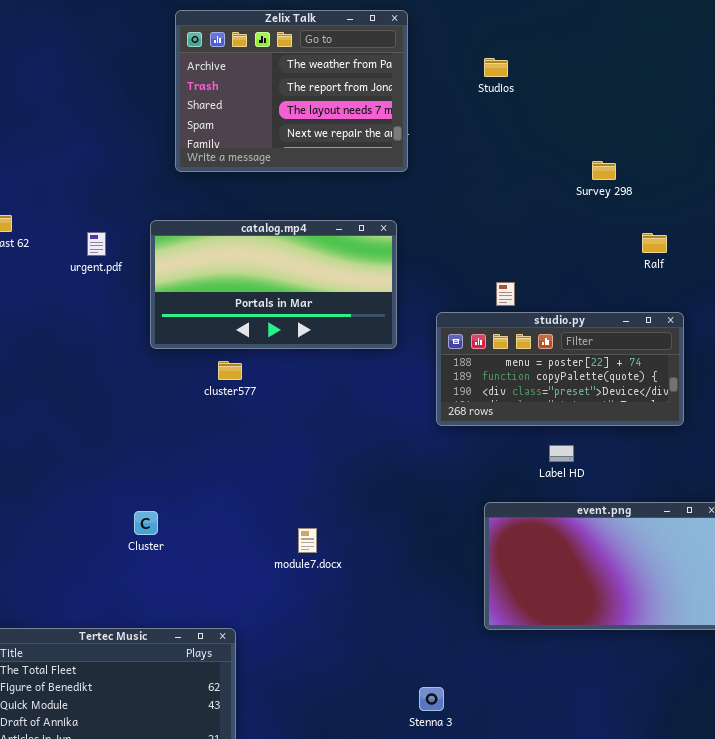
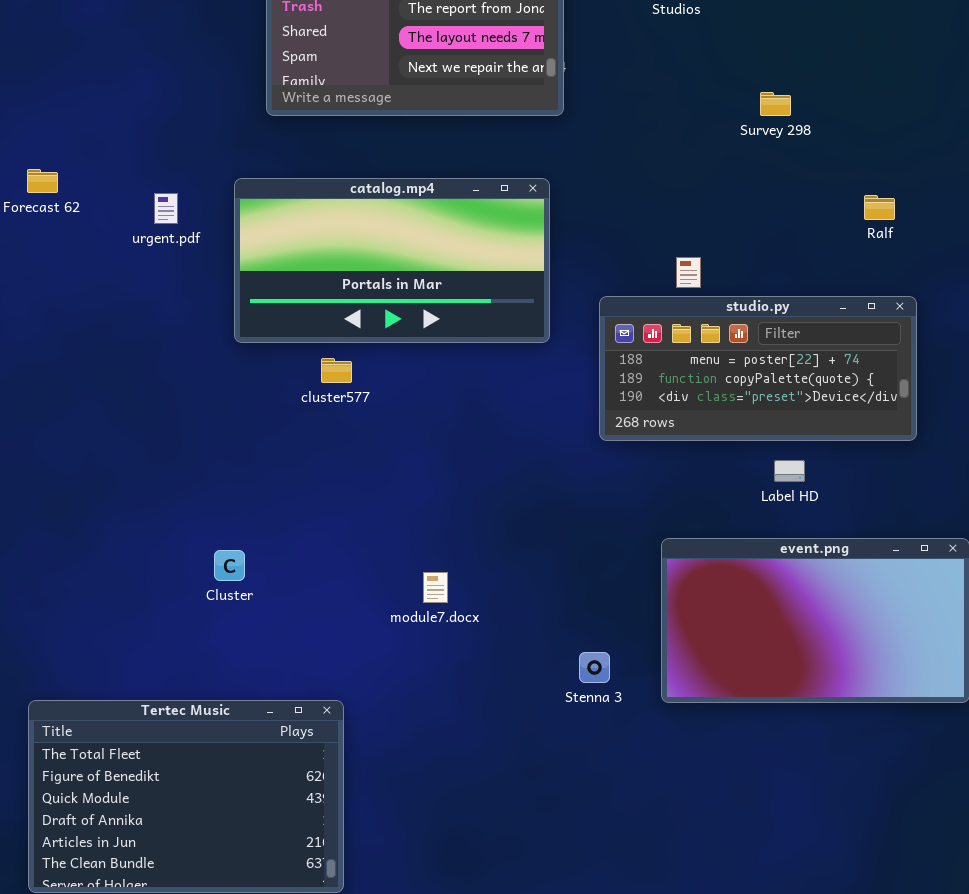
Survey 298: [592,161,616,180] -> [760,92,791,116], moved
Label HD: [549,445,574,462] -> [774,460,805,482], moved
Stenna 3: [419,687,444,711] -> [579,652,610,683], moved

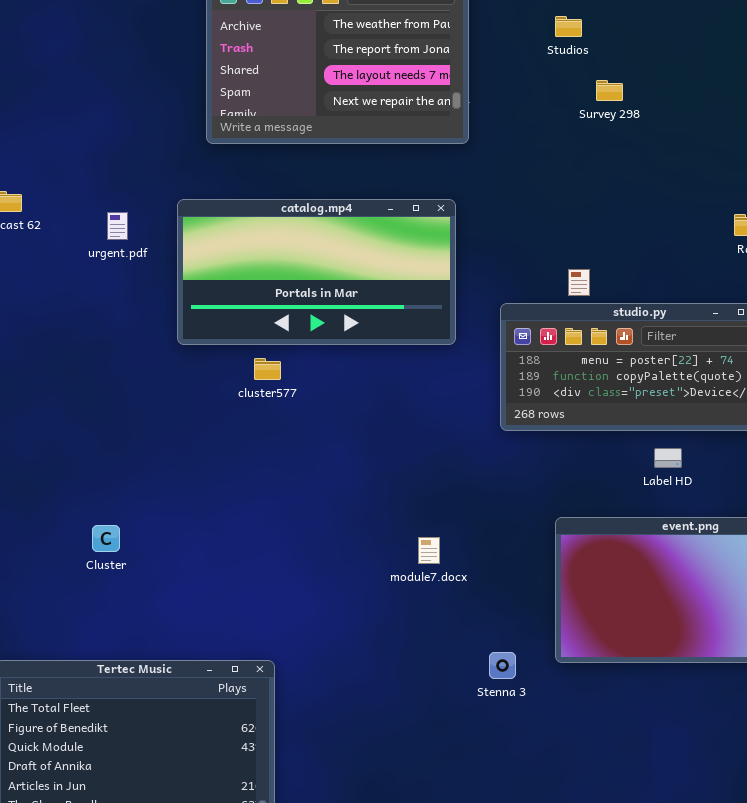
Survey 298: [760,92,791,116] -> [596,80,623,101], moved
Cluster: [214,550,245,581] -> [92,525,120,552], moved
module7.docx: [423,572,448,603] -> [418,537,440,564], moved
Stenna 3: [579,652,610,683] -> [489,652,516,679], moved

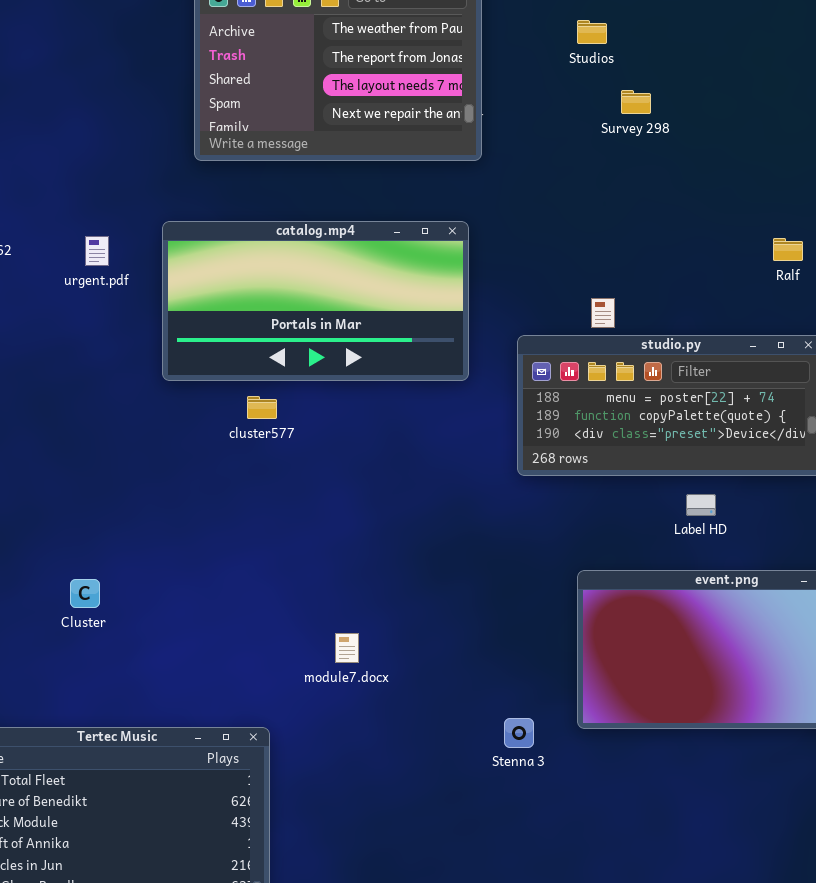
module7.docx: [418,537,440,564] -> [335,633,359,663], moved

